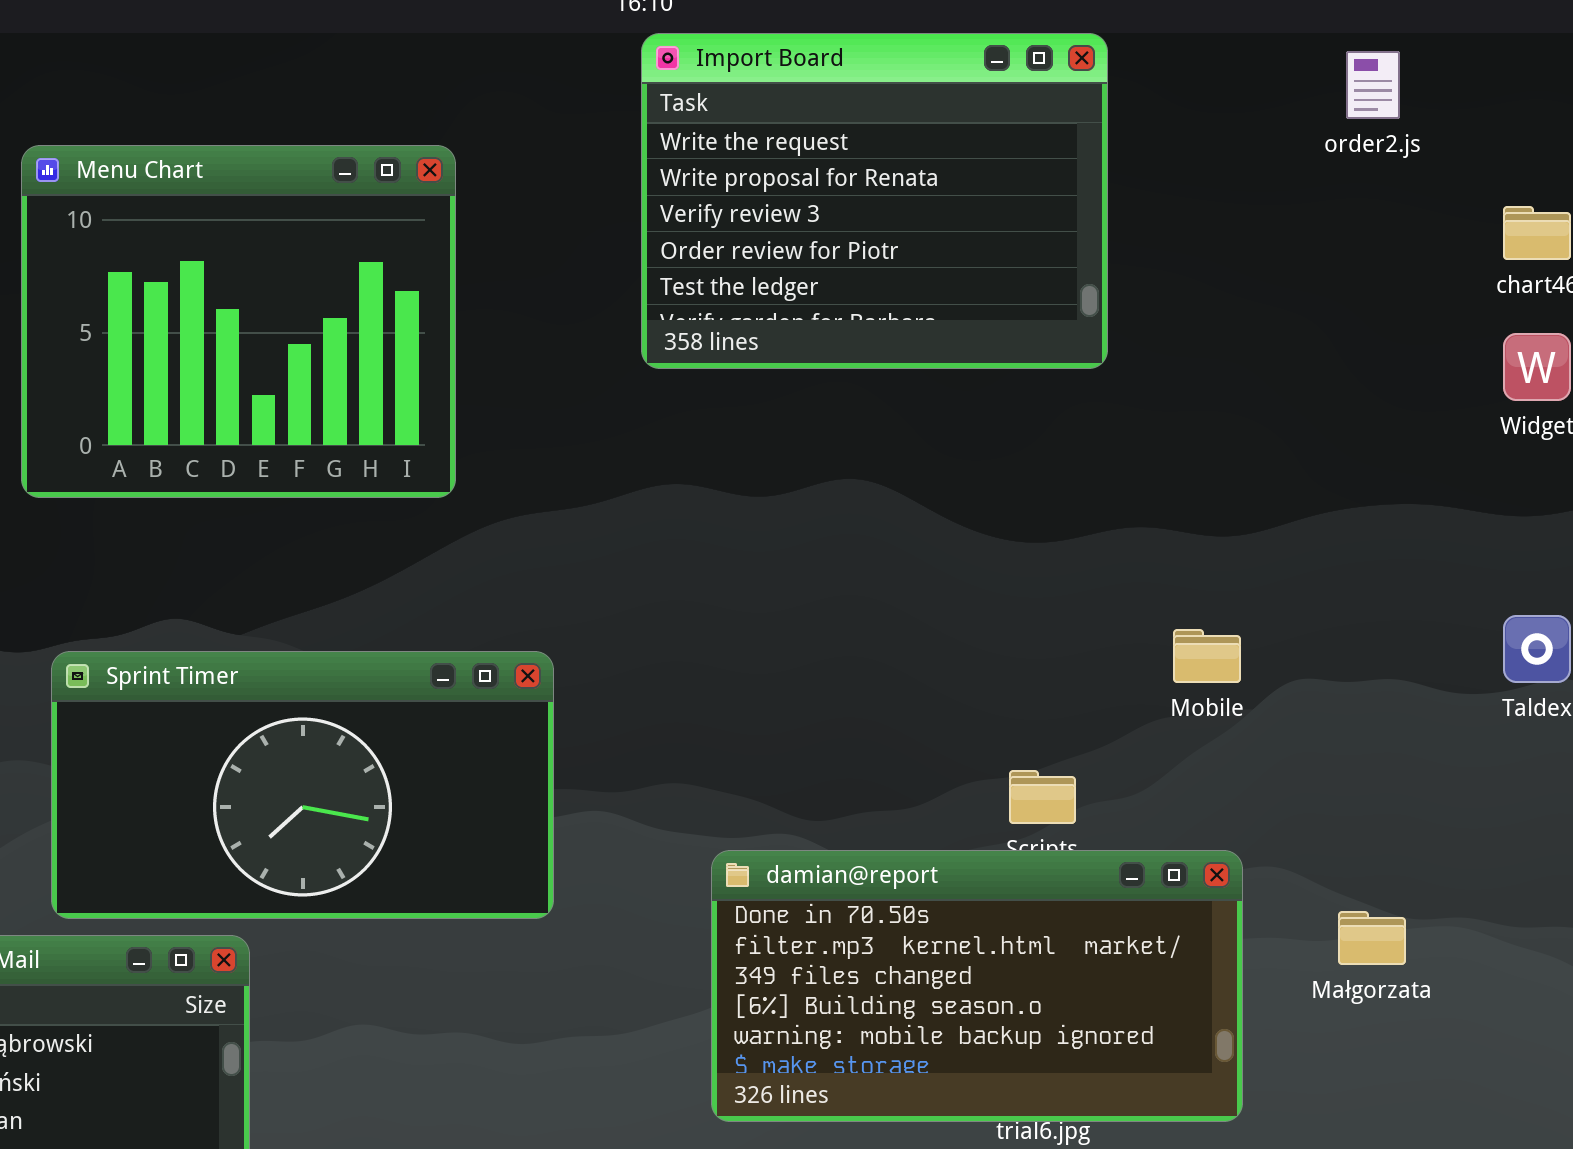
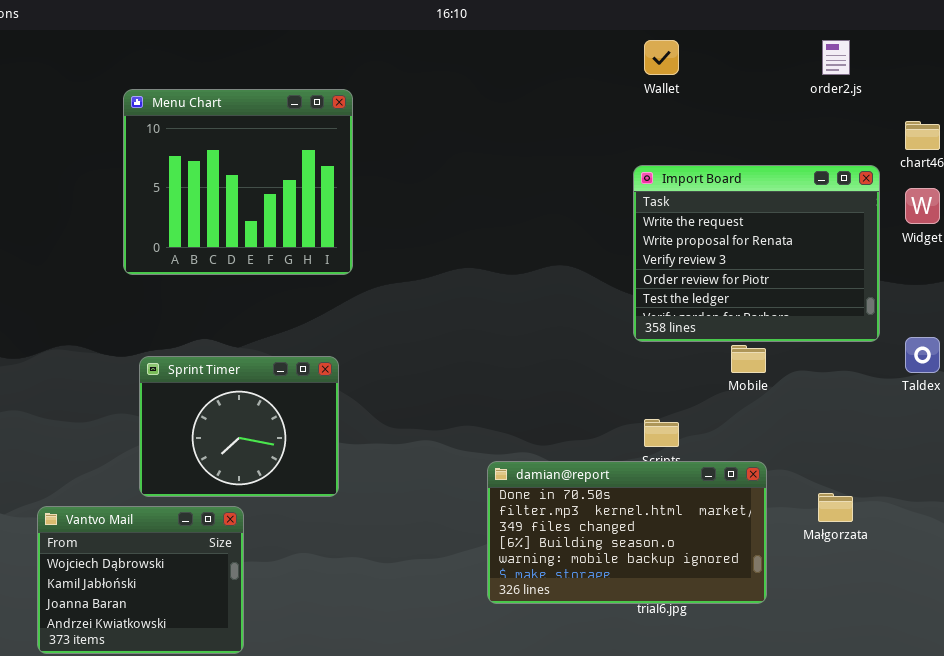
Import Board: [641,33,1108,369] -> [633,165,880,342], moved
Sprint Timer: [51,651,554,919] -> [139,356,339,497], resized

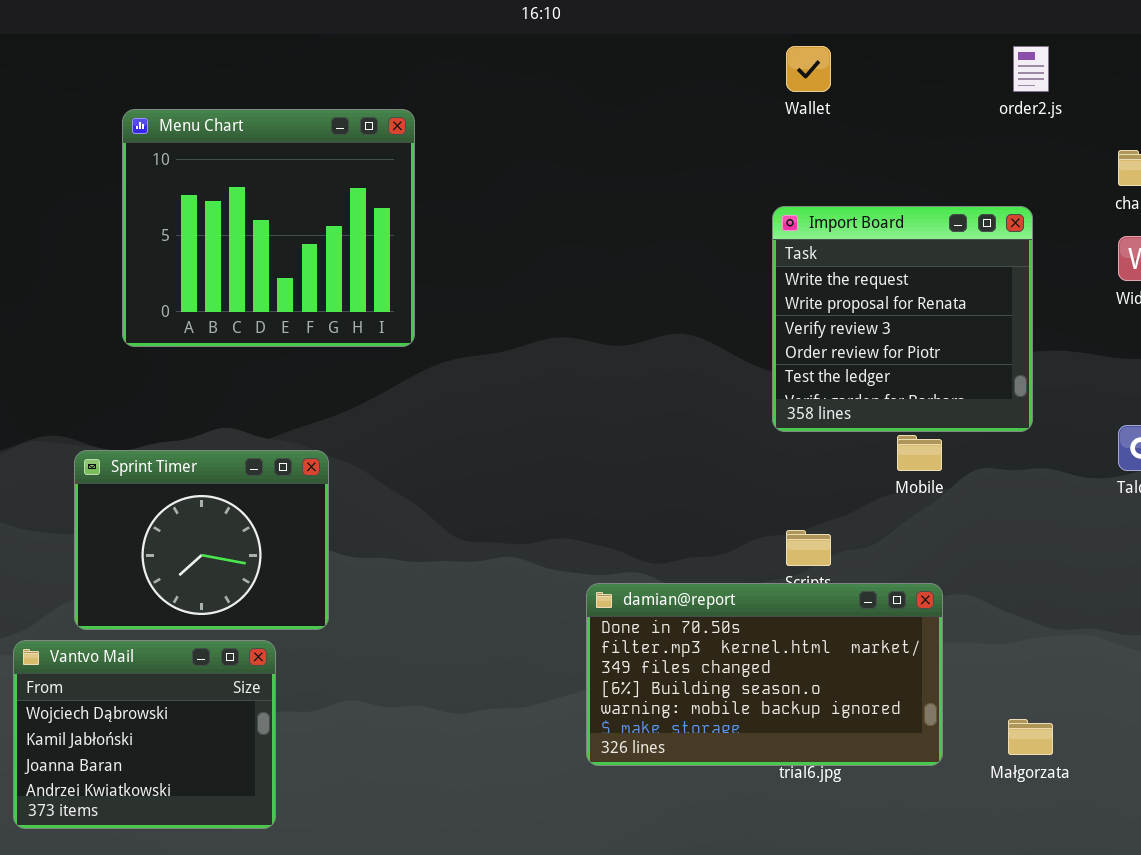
Import Board: [633,165,880,342] -> [772,206,1033,432], resized
Sprint Timer: [139,356,339,497] -> [74,450,329,630], moved
Małgorzata: [818,493,853,522] -> [1008,719,1053,755], moved

